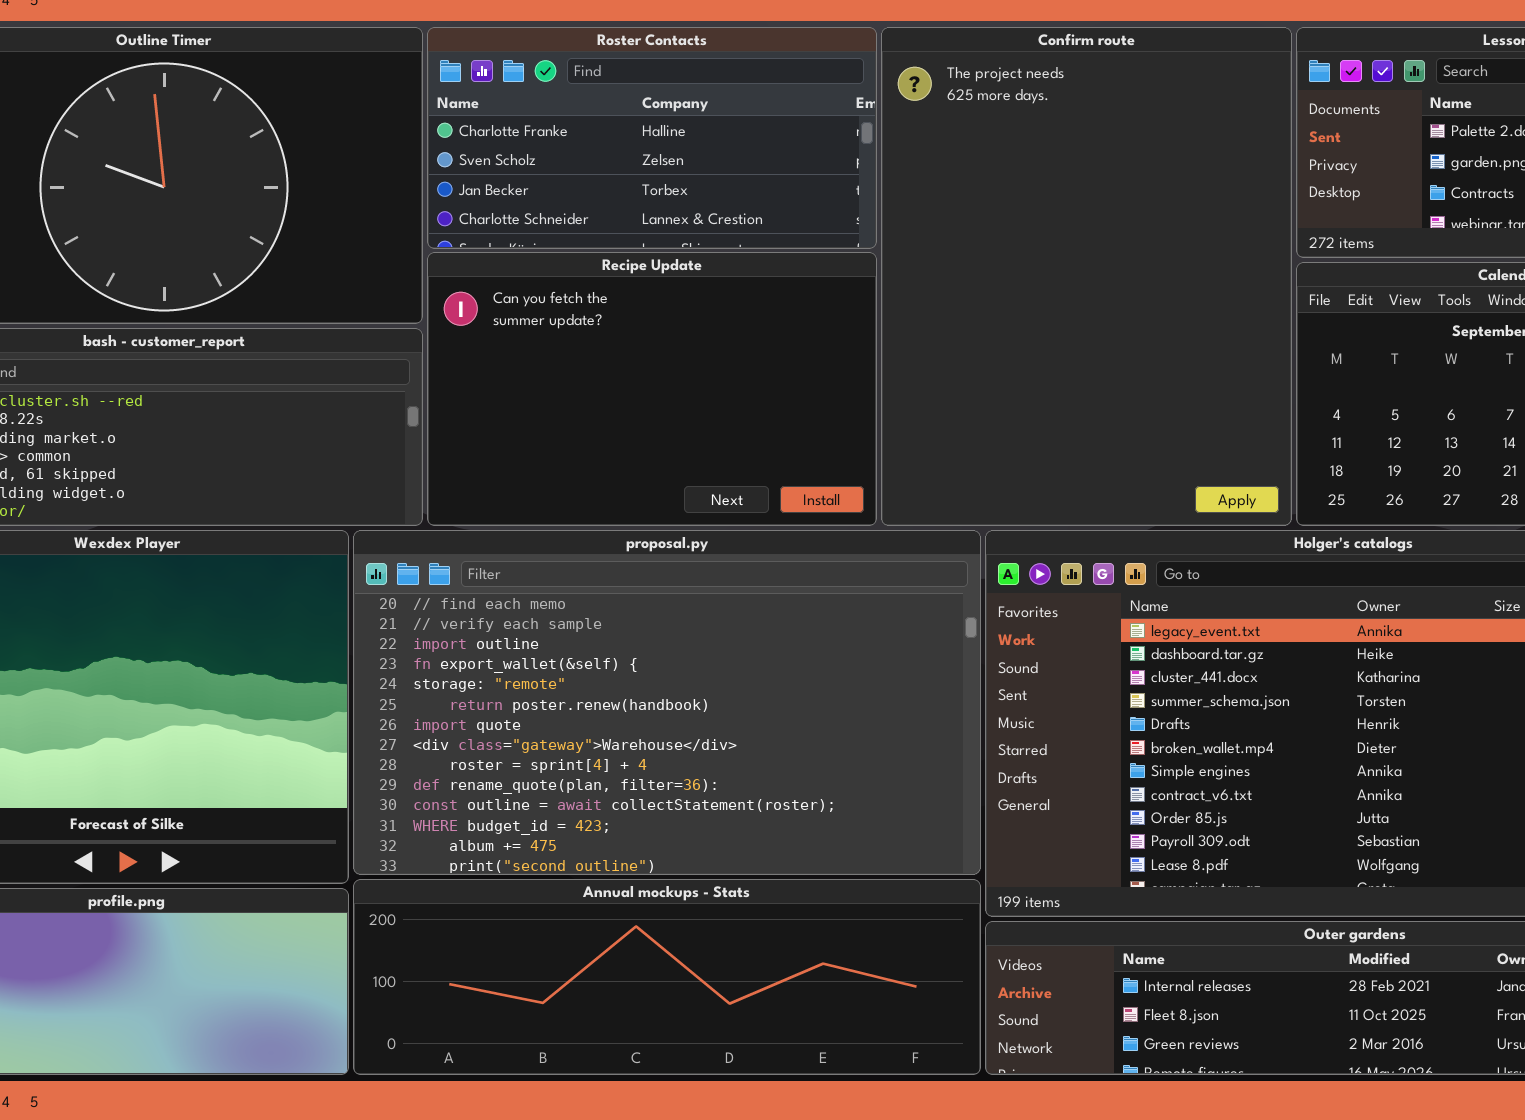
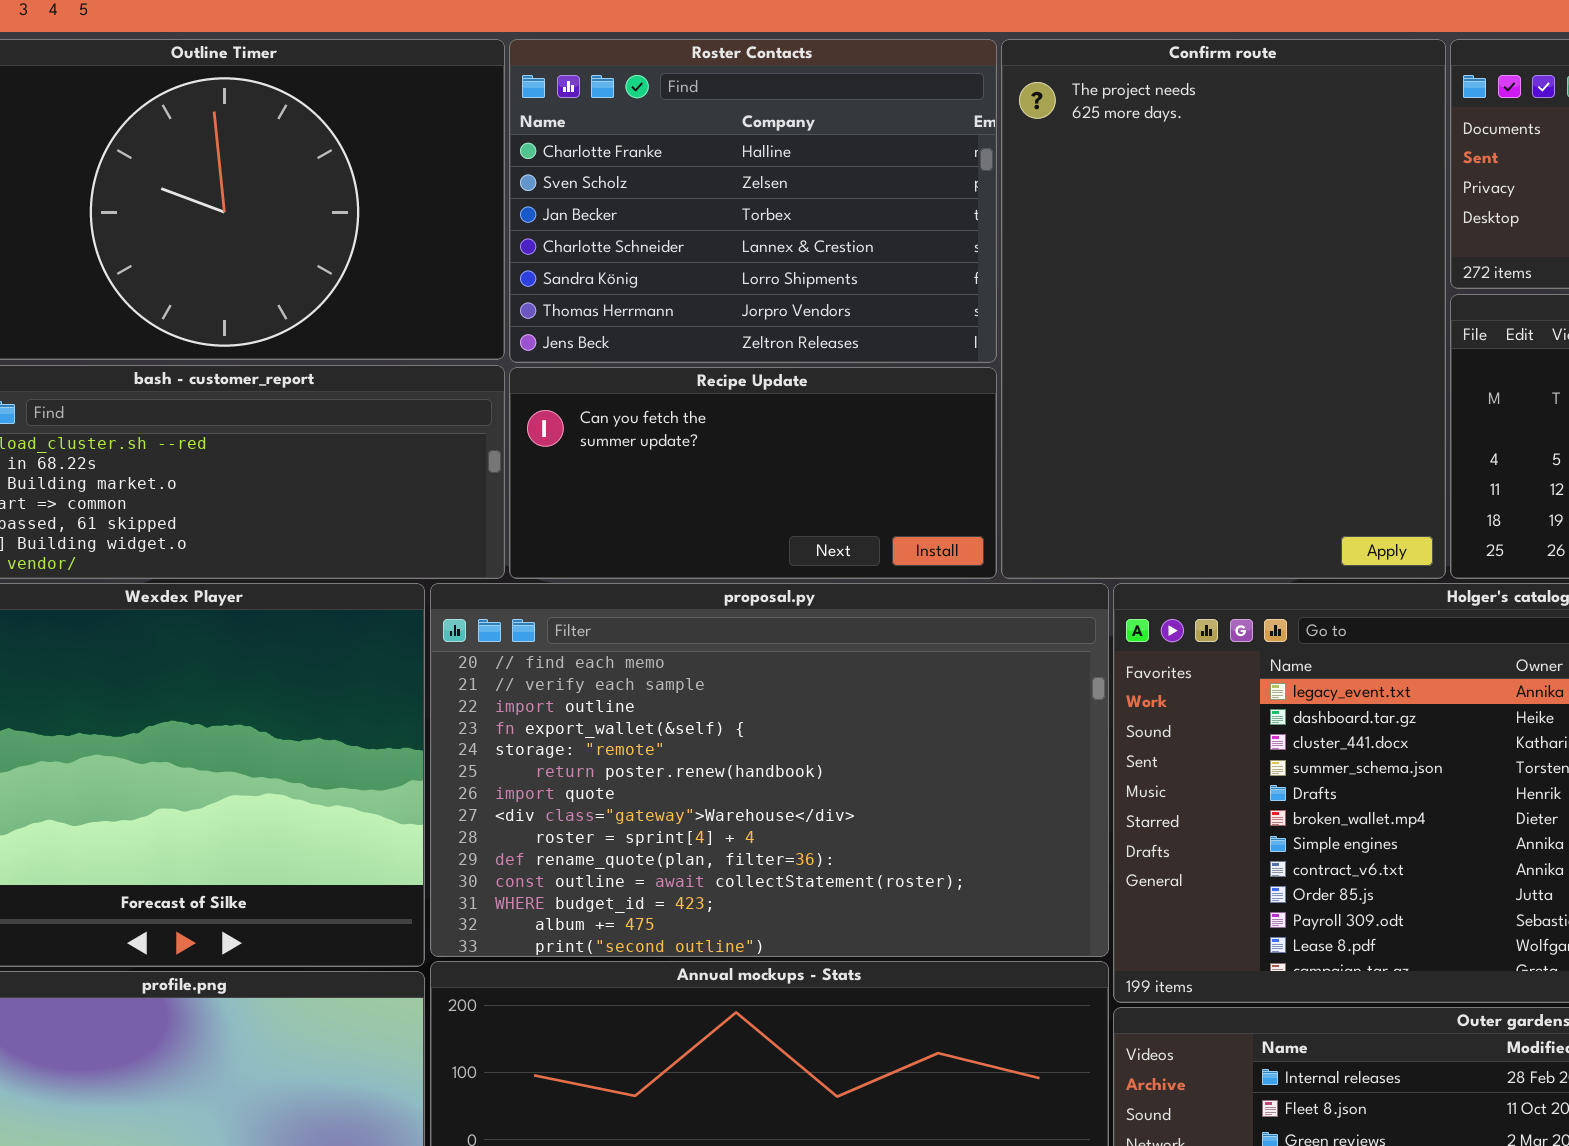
Roster Contacts: [427,27,877,249] -> [509,39,997,363], resized
Recipe Update: [427,252,877,526] -> [509,367,997,579], resized

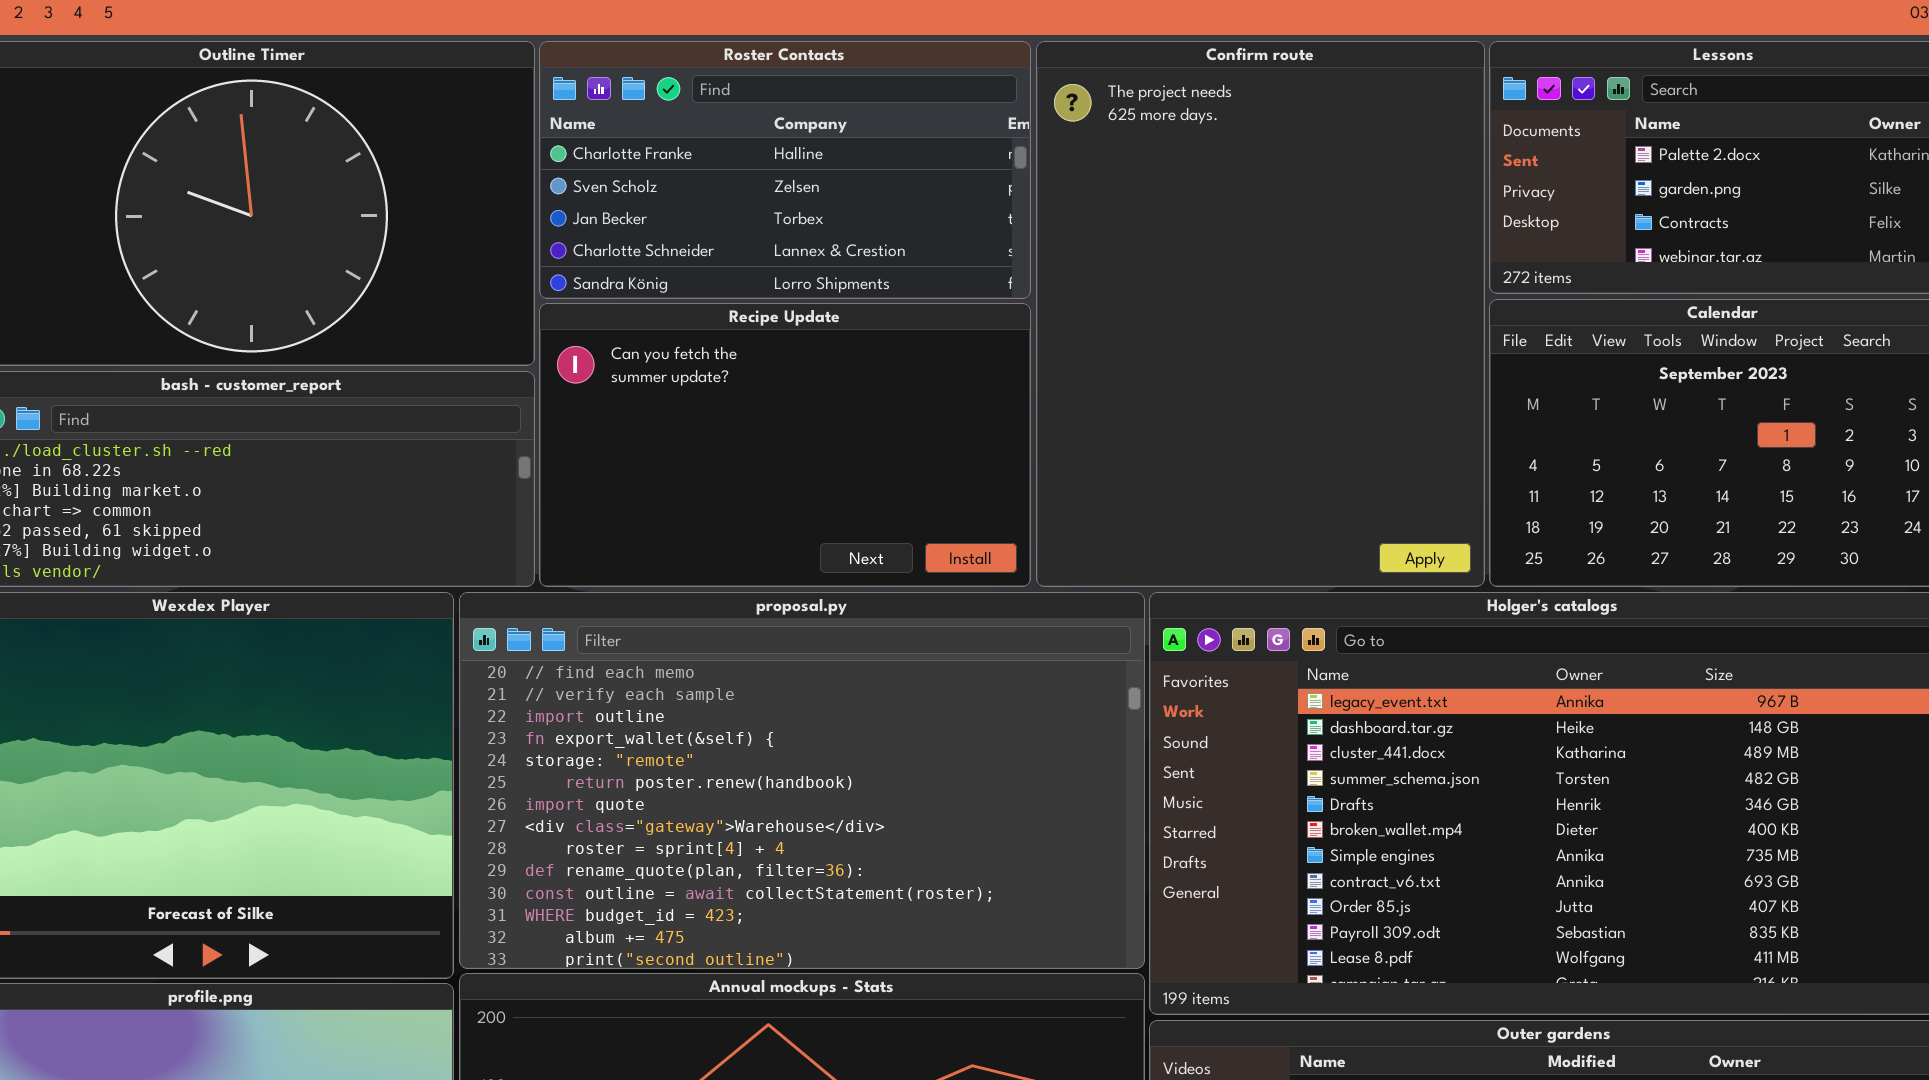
Roster Contacts: [509,39,997,363] -> [539,41,1031,299], resized
Recipe Update: [509,367,997,579] -> [539,303,1031,587], resized

